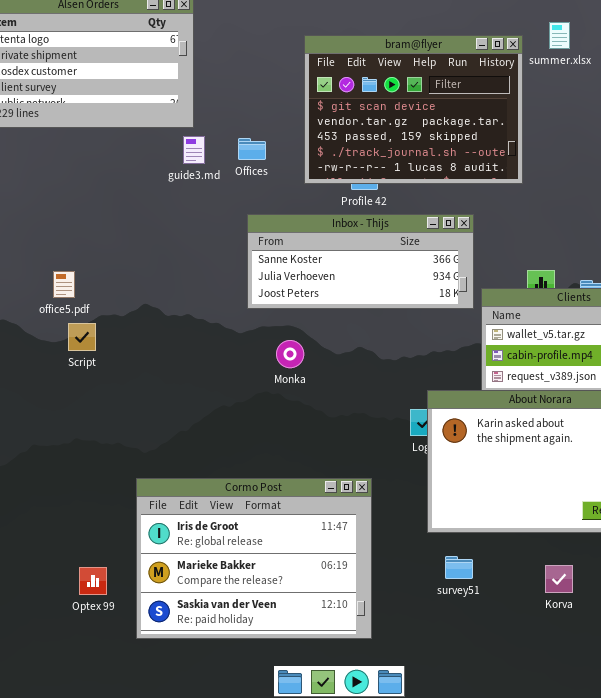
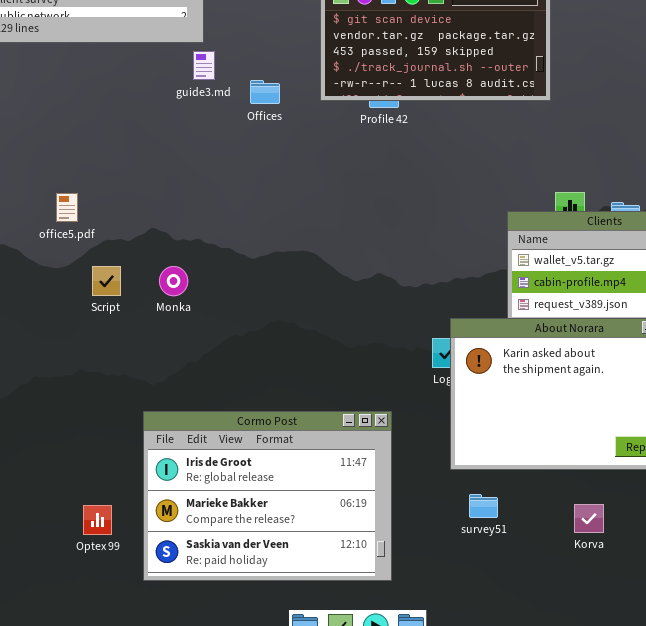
Offices: [238,138,266,160] -> [250,80,280,104], moved
Inbox - Thijs: [247,214,474,309] -> none, closed
Script: [68,323,96,351] -> [92,266,121,296], moved
Monka: [276,340,304,368] -> [159,266,188,296], moved

